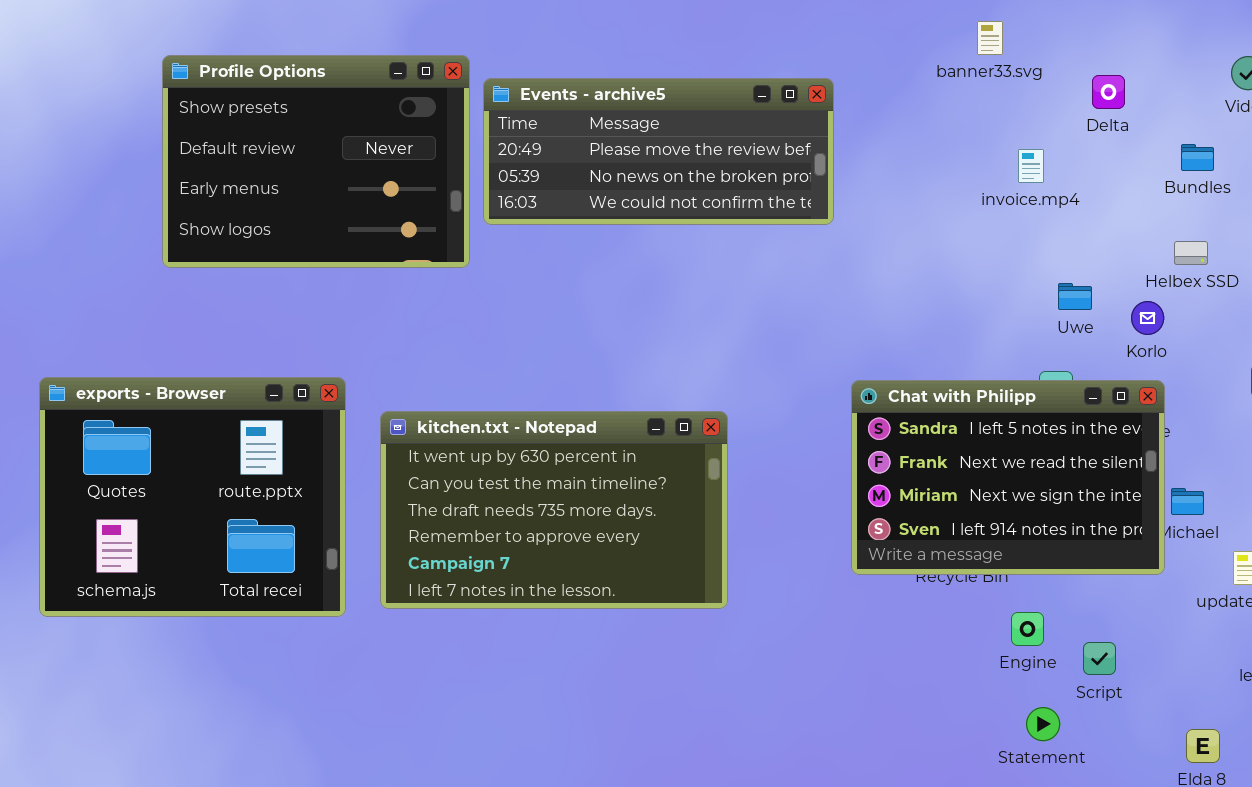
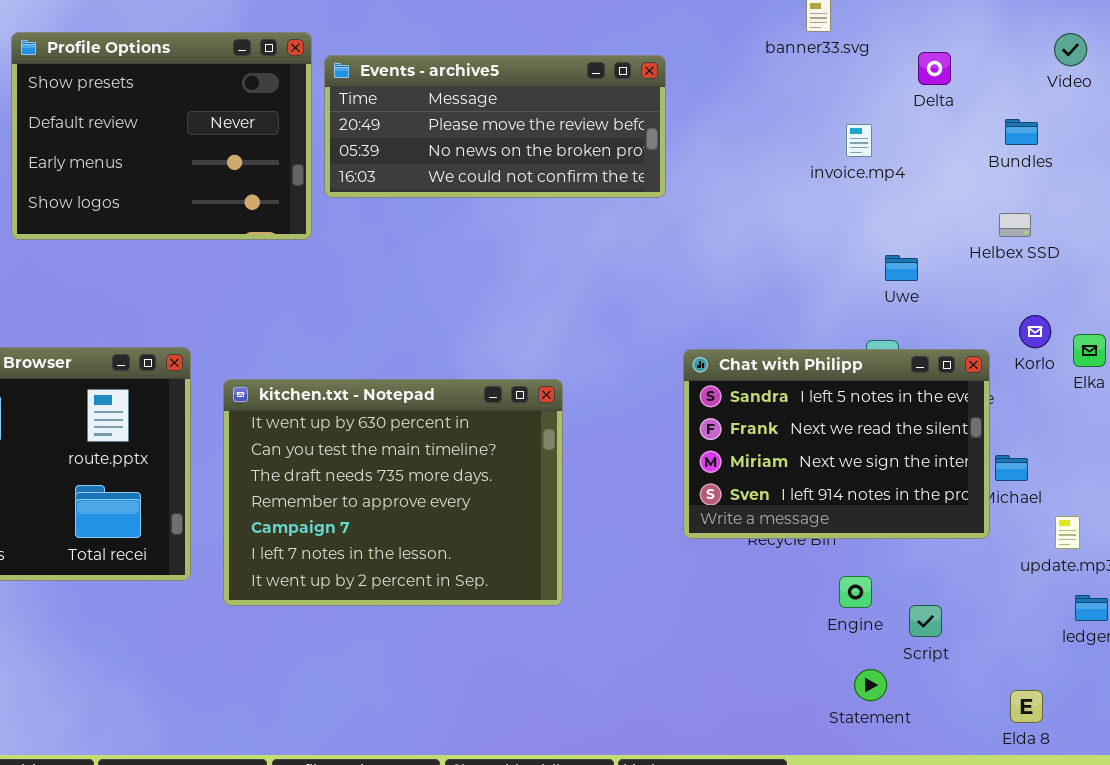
Korlo: [1131,301,1164,335] -> [1019,315,1051,348], moved
kitchen.txt - Notepad: [380,411,728,609] -> [223,379,563,606], resized

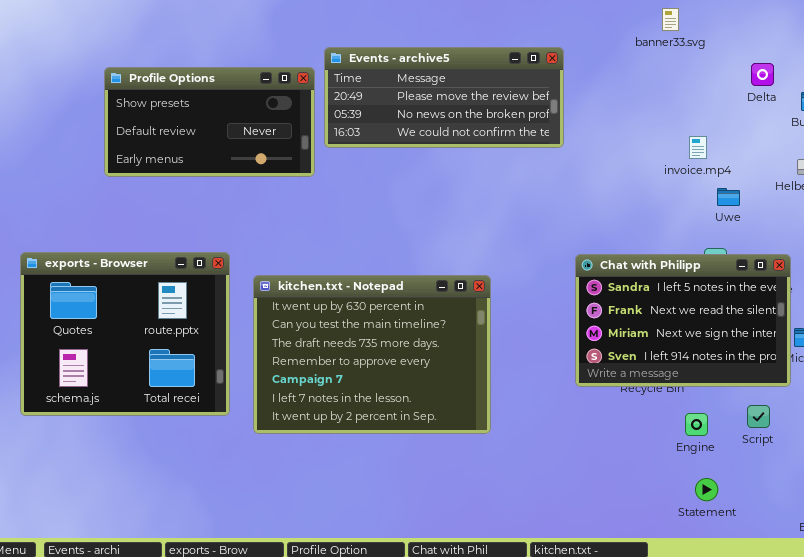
Profile Options: [11,32,312,240] -> [104,67,315,177], resized
Delta: [918,52,951,85] -> [751,63,774,86], moved
invoice.mp4: [846,124,872,157] -> [689,136,707,159], moved
Script: [909,605,942,637] -> [747,405,770,428], moved

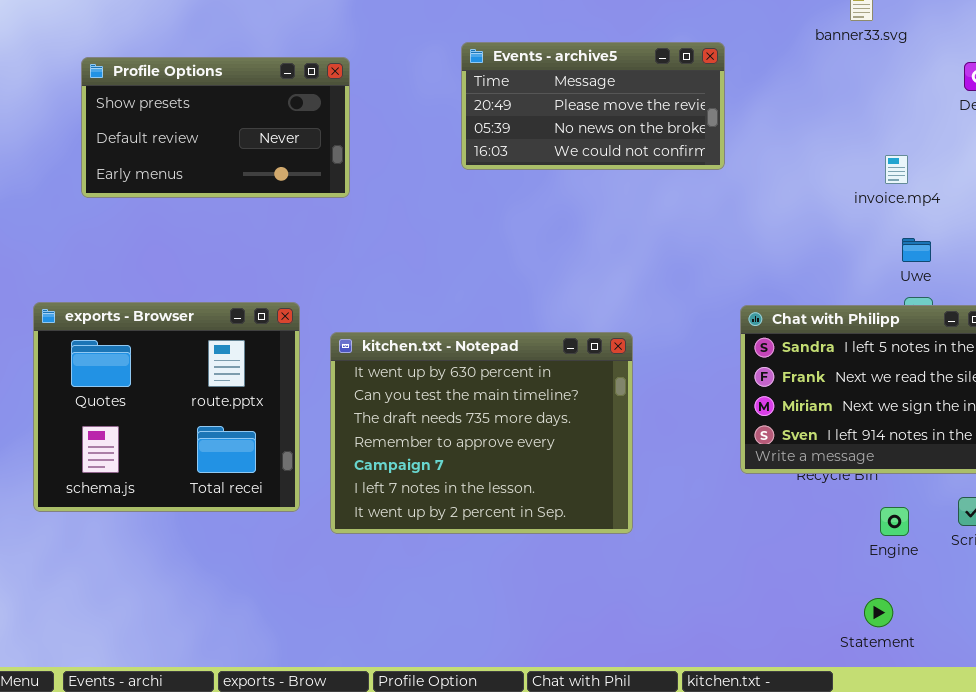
Events - archive5: [324,47,564,148] -> [461,42,725,170], resized
Profile Options: [104,67,315,177] -> [81,57,350,198], moved
Uwe: [717,188,740,206] -> [902,238,931,262], moved
Statement: [695,478,718,501] -> [864,598,893,627], moved

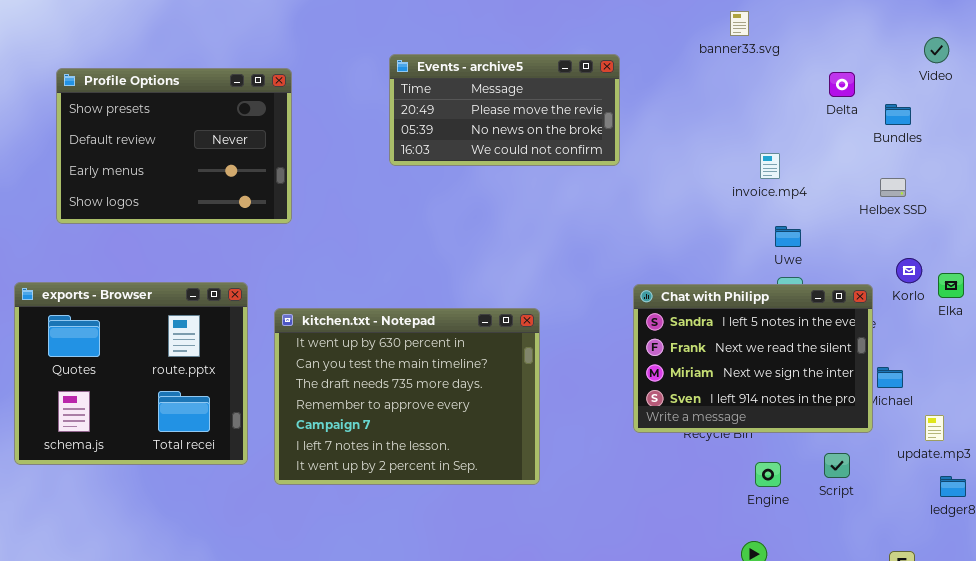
Profile Options: [81,57,350,198] -> [56,68,292,224], resized

